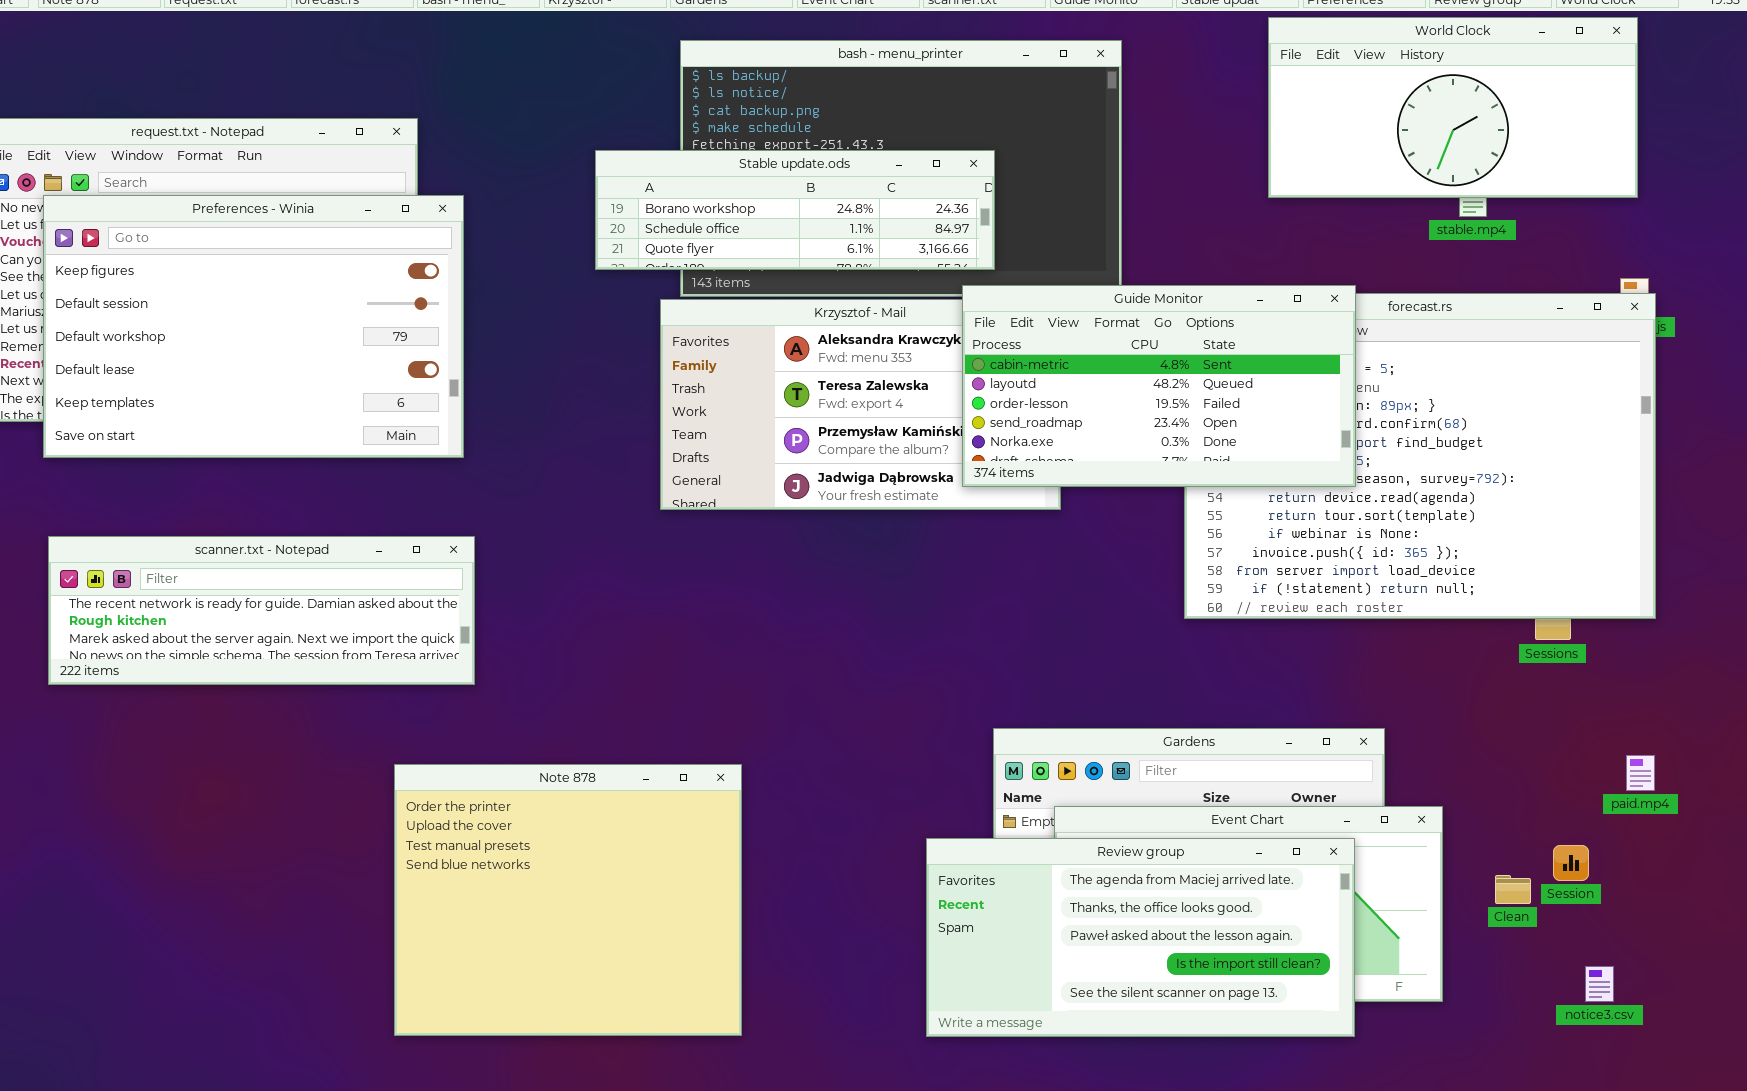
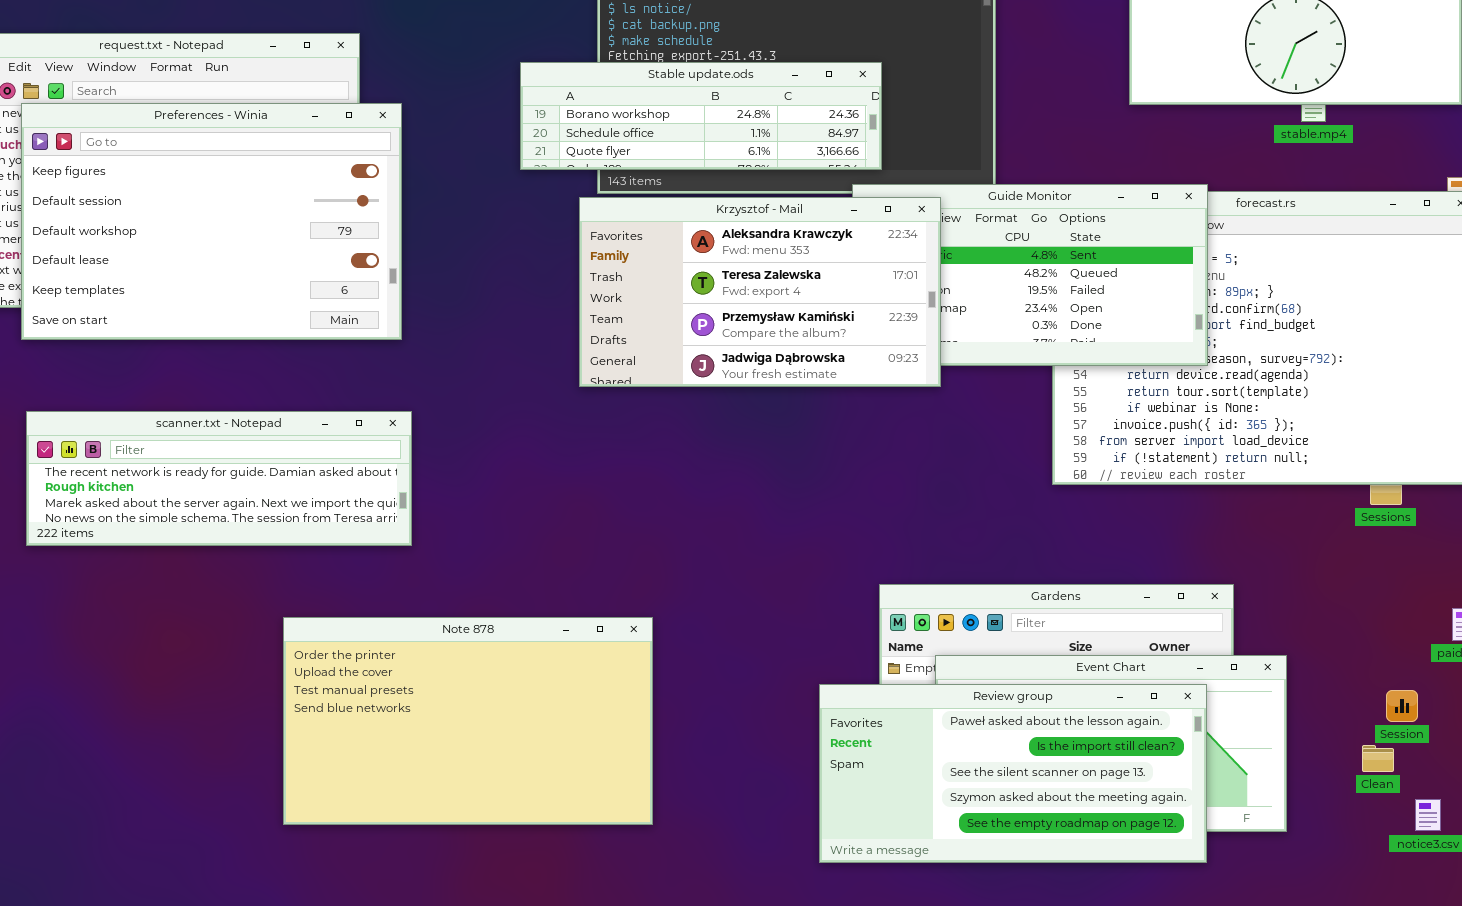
Krzysztof - Mail: [660,299,1061,510] -> [579,197,941,387], raised
Note 878: [394,764,742,1036] -> [283,617,653,825], resized
Review group: [926,838,1355,1037] -> [819,684,1207,863], scrolled down 2 rows
Clean: [1495,875,1531,904] -> [1362,745,1394,772], moved

